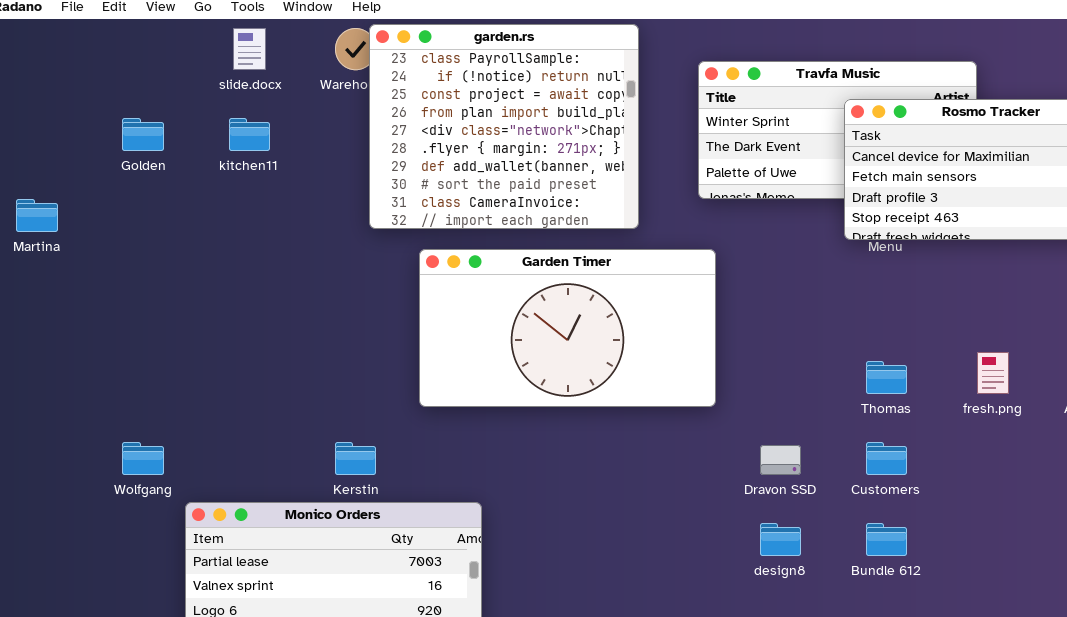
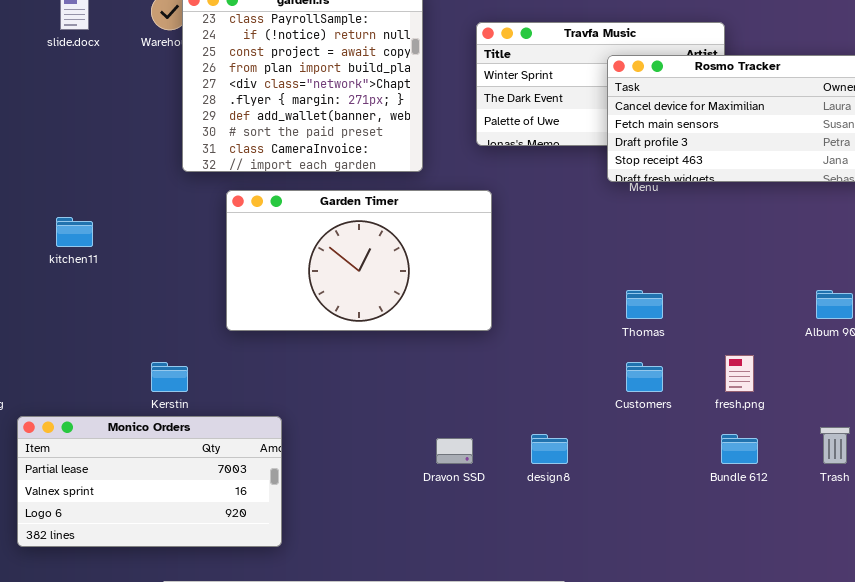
kitchen11: [229,118,270,151] -> [56,217,93,247], moved
fresh.png: [977,352,1009,394] -> [725,355,754,392], moved
Dravon SSD: [760,445,801,475] -> [436,438,473,464], moved
Bundle 612: [866,523,907,556] -> [721,434,758,464], moved

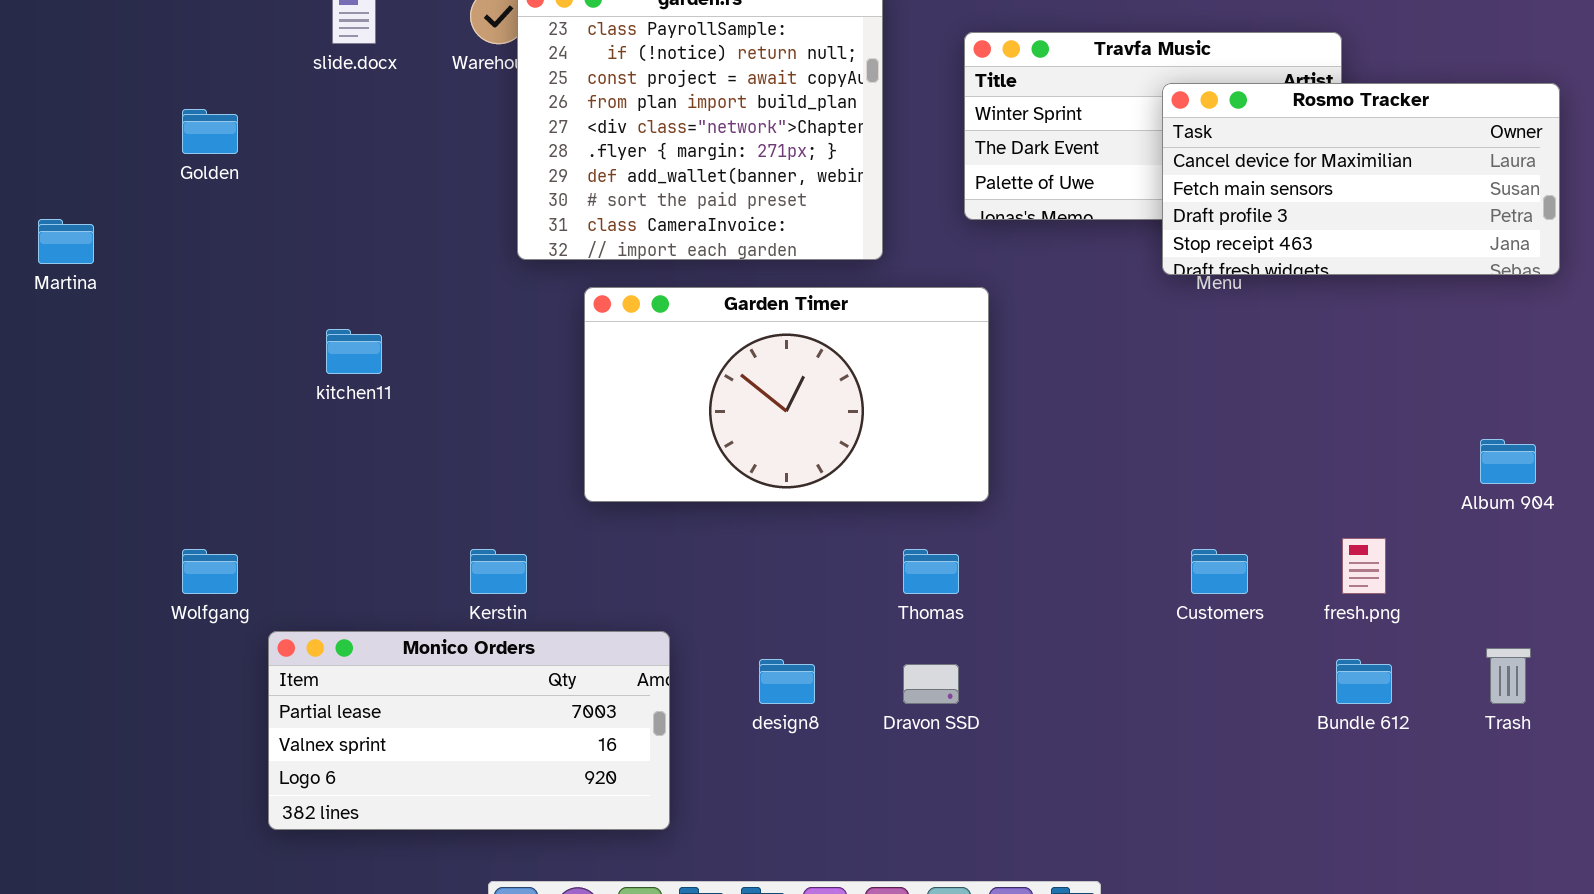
Thomas: [626,290,663,319] -> [903,549,959,594], moved
design8: [531,434,568,464] -> [759,659,815,704], moved

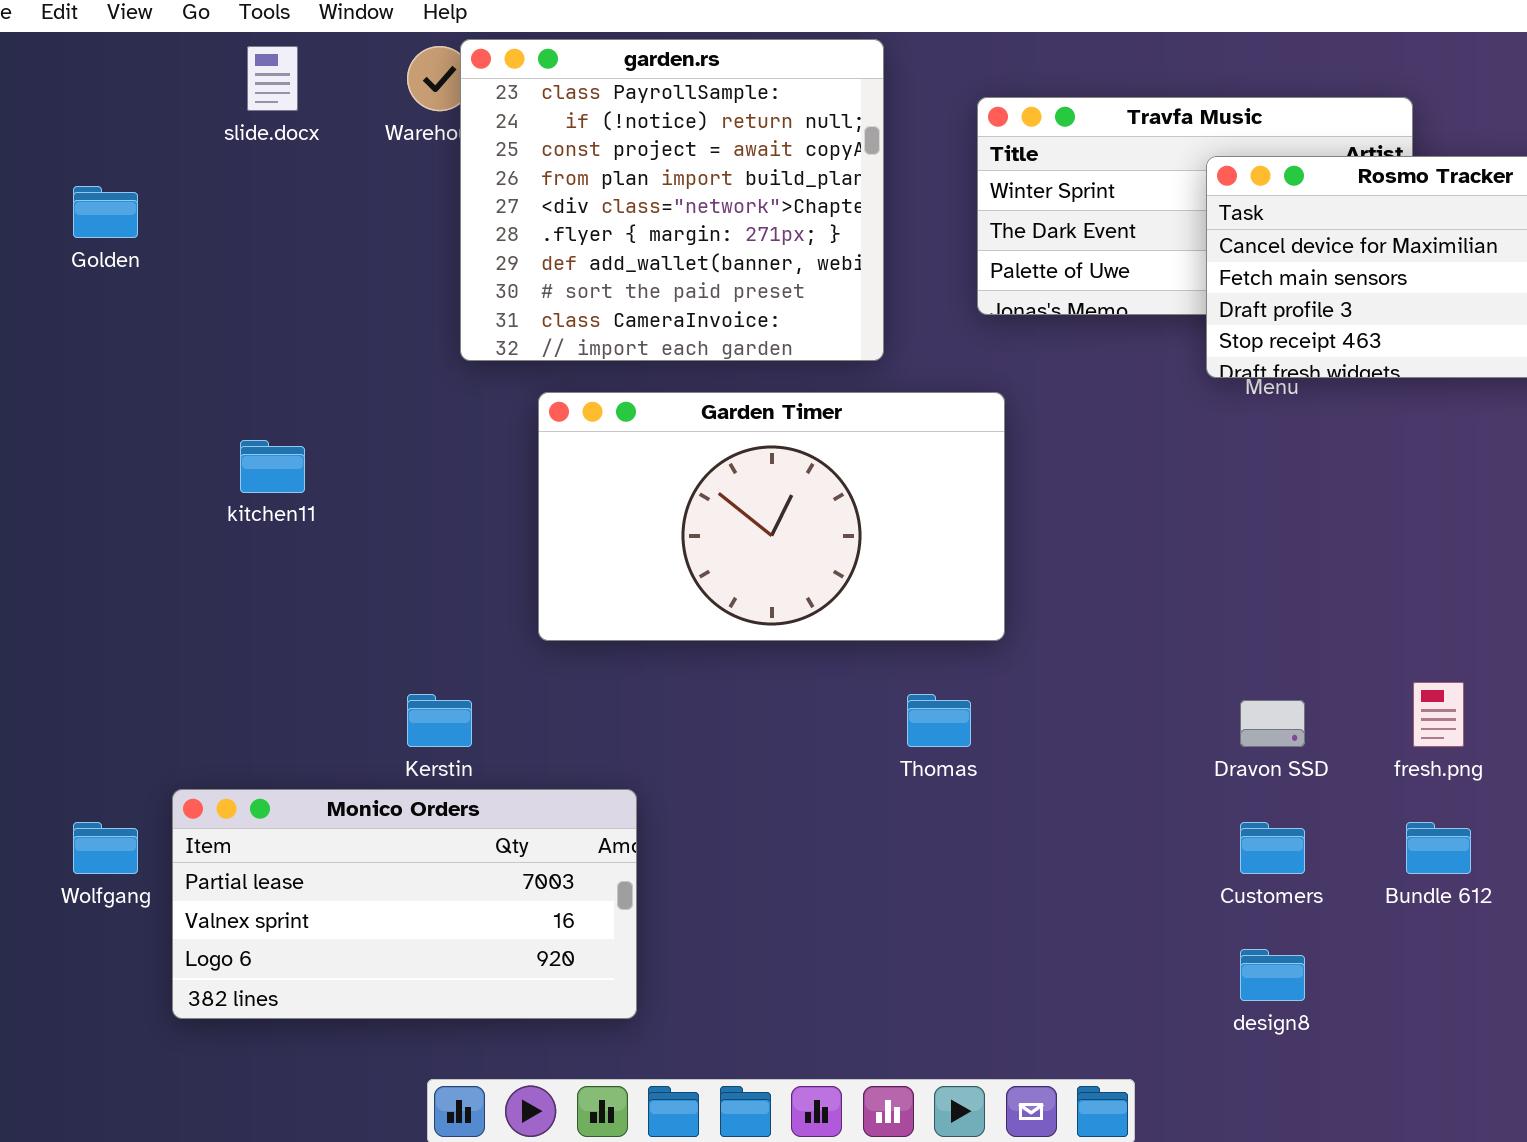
Wolfgang: [182,549,238,594] -> [73,822,138,874], moved
Customers: [1191,549,1248,594] -> [1240,822,1305,874], moved
design8: [759,659,815,704] -> [1240,949,1305,1001], moved
Dravon SSD: [903,664,959,704] -> [1240,700,1305,747], moved

